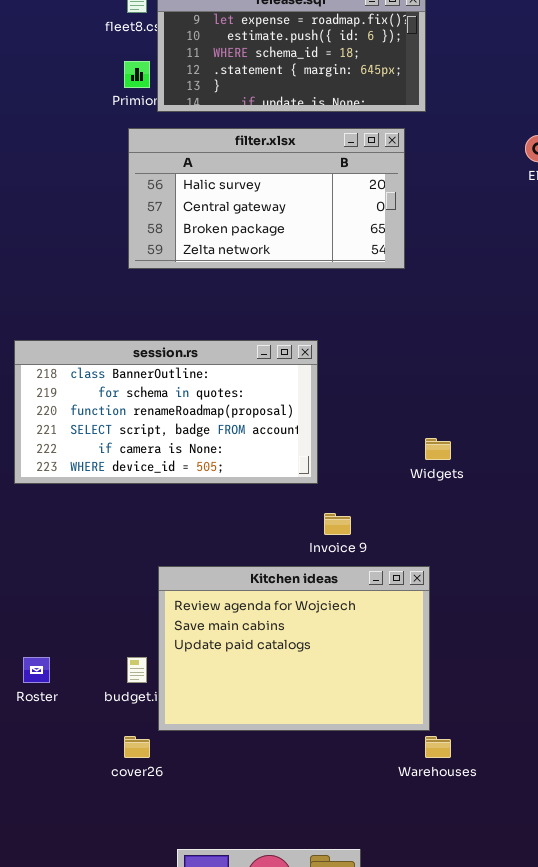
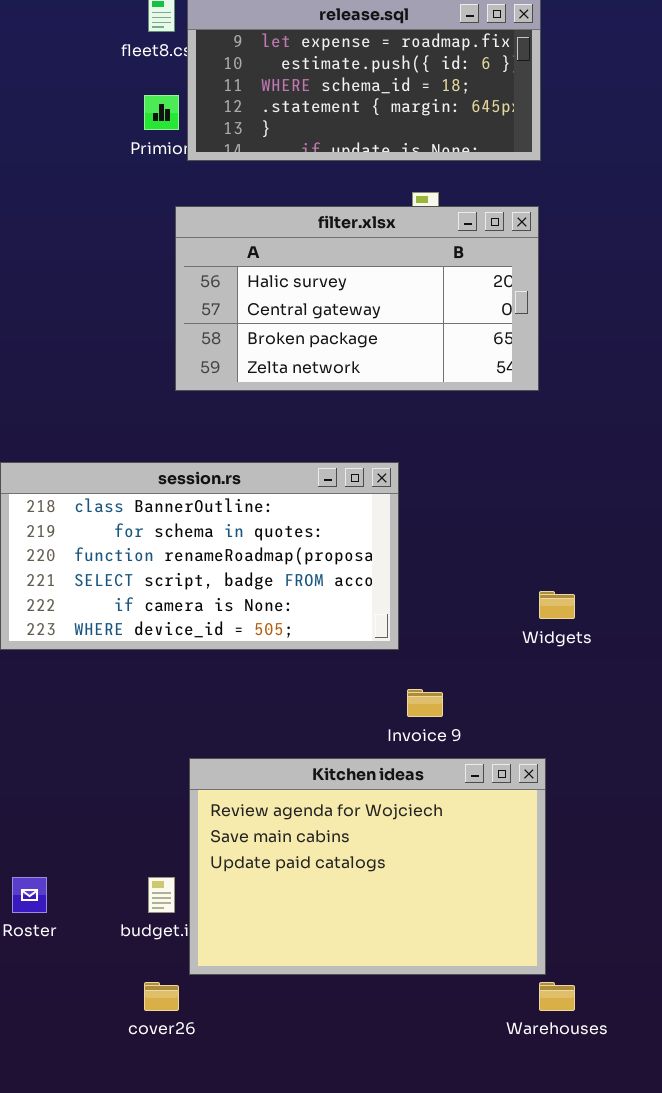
filter.xlsx: [128,128,405,269] -> [175,206,539,391], moved

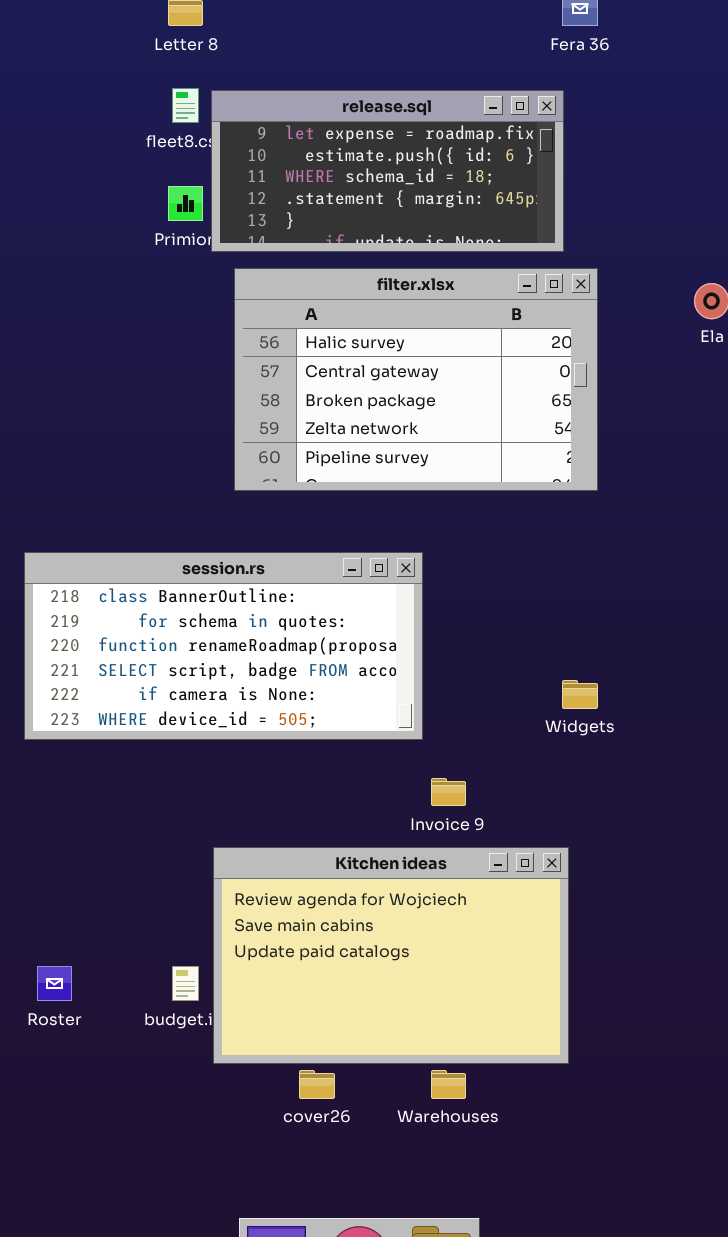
filter.xlsx: [175,206,539,391] -> [234,268,598,491], moved, resized
cover26: [144,982,179,1011] -> [299,1070,335,1099], moved
Warehouses: [539,982,575,1011] -> [431,1070,466,1099], moved

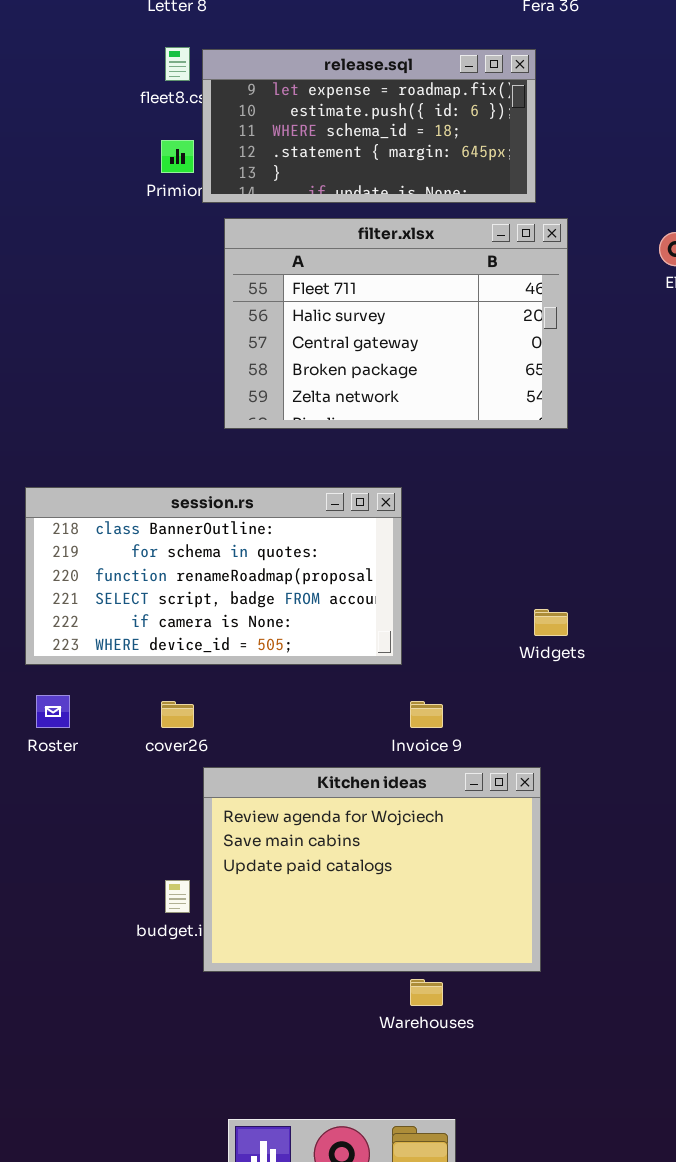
filter.xlsx: [234,268,598,491] -> [224,218,568,429], scrolled up 1 row
Roster: [37,966,72,1001] -> [36,695,70,728], moved
cover26: [299,1070,335,1099] -> [161,701,194,728], moved

